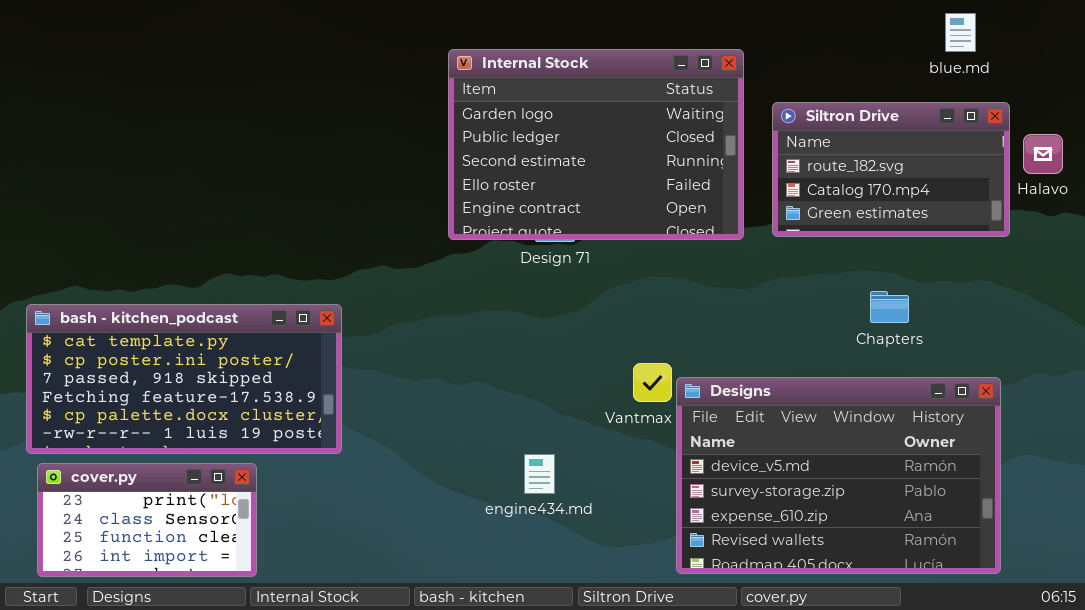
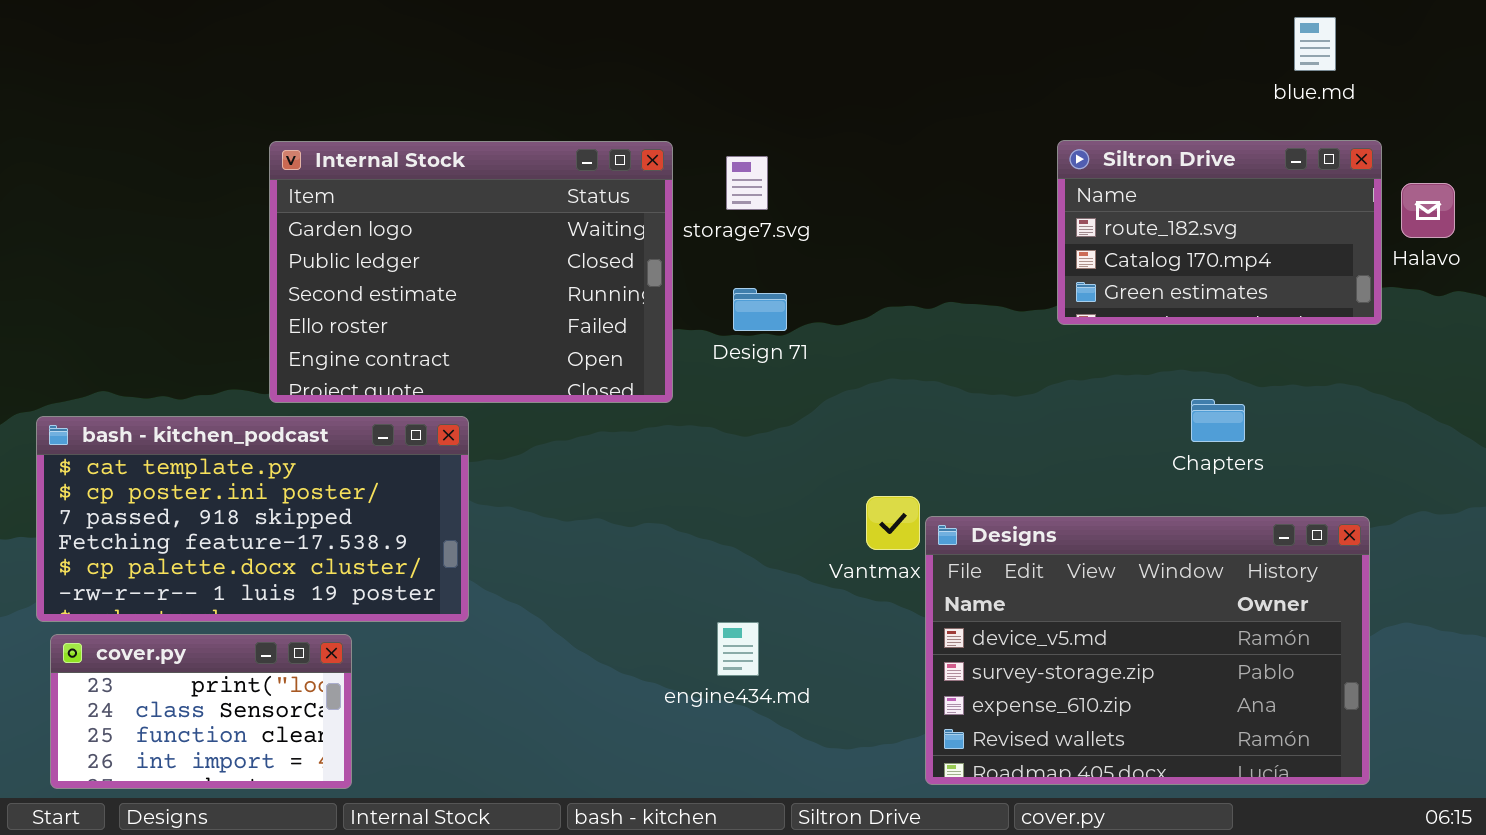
Internal Stock: [448,49,744,240] -> [269,141,673,403], moved

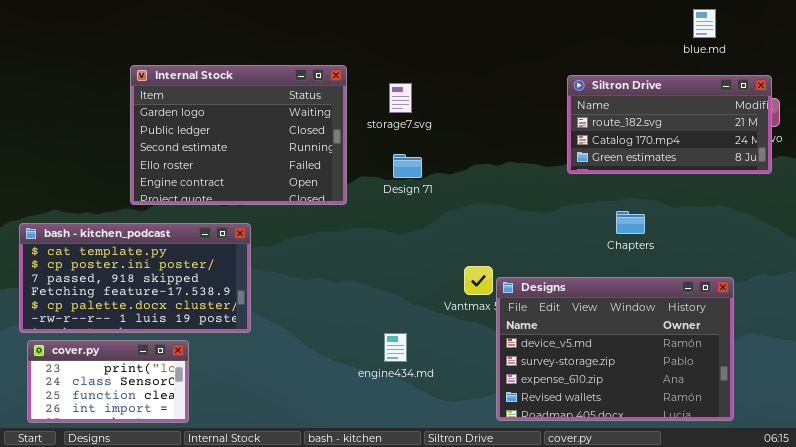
Siltron Drive: [1057,140,1382,325] -> [567,75,772,174], resized
Internal Stock: [269,141,673,403] -> [130,65,347,205], moved
Chapters: [1191,399,1245,442] -> [616,211,645,234], moved

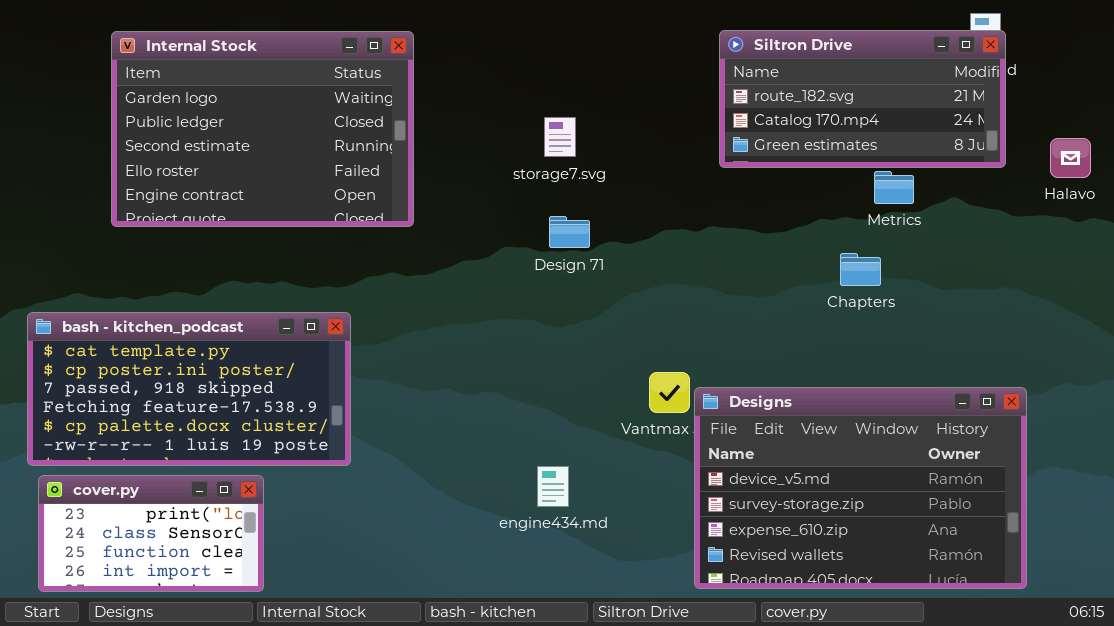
Internal Stock: [130,65,347,205] -> [111,31,414,227], moved
Siltron Drive: [567,75,772,174] -> [719,30,1006,168], moved
Chapters: [616,211,645,234] -> [840,253,881,286], moved

